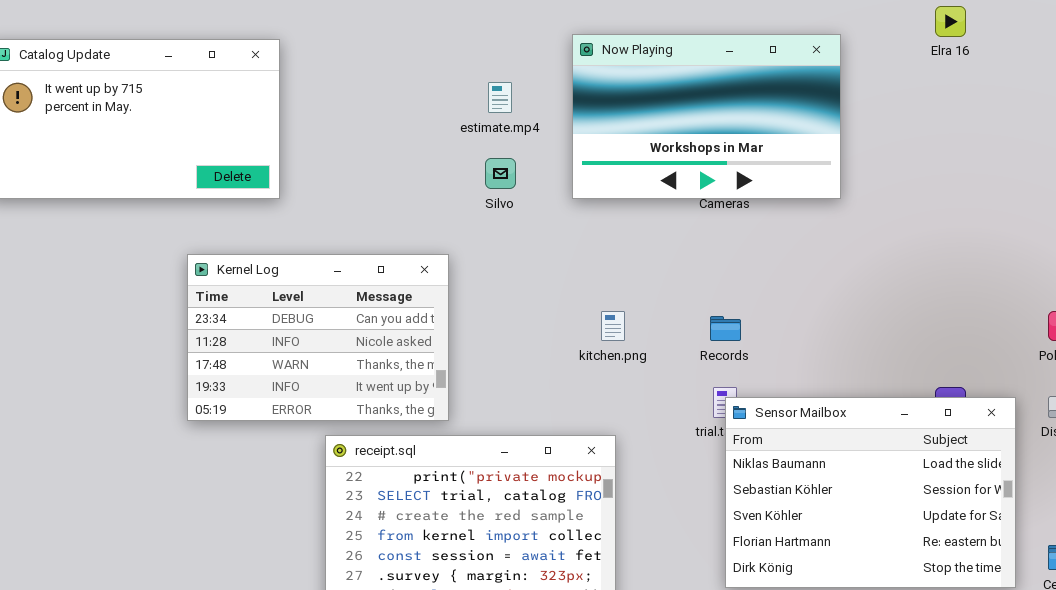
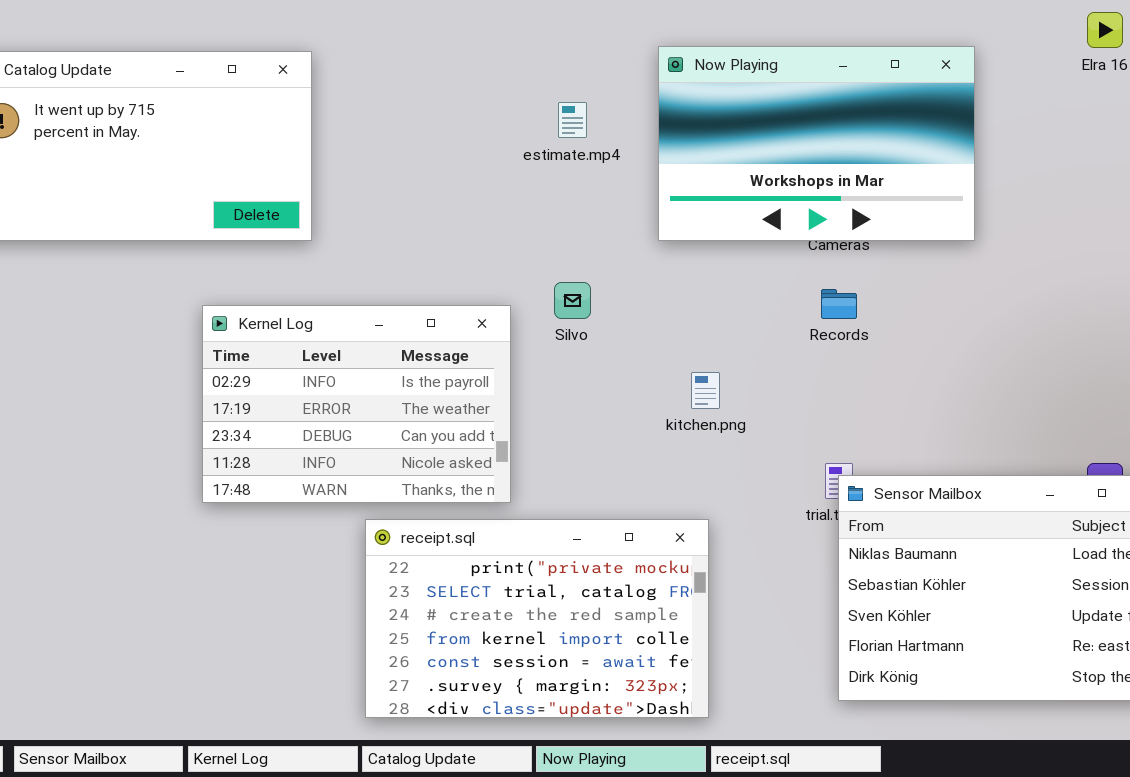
Silvo: [485,158,516,189] -> [554,282,591,319], moved
Kernel Log: [187,254,449,421] -> [202,305,511,503], scrolled up 2 rows
Records: [710,316,741,341] -> [821,289,857,319], moved

